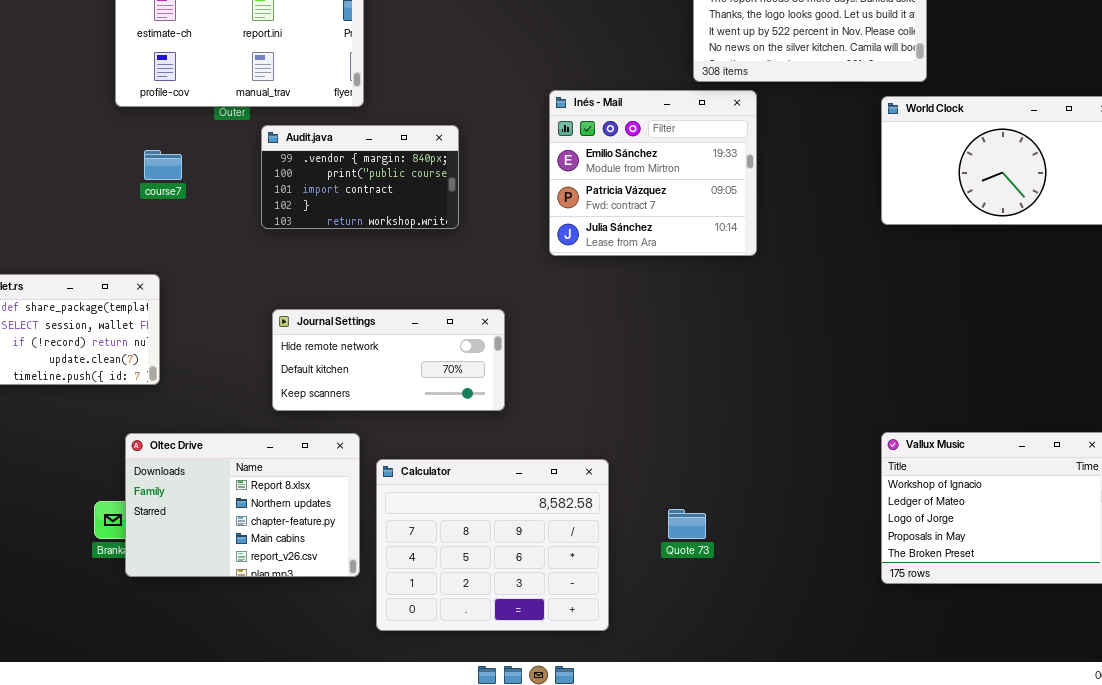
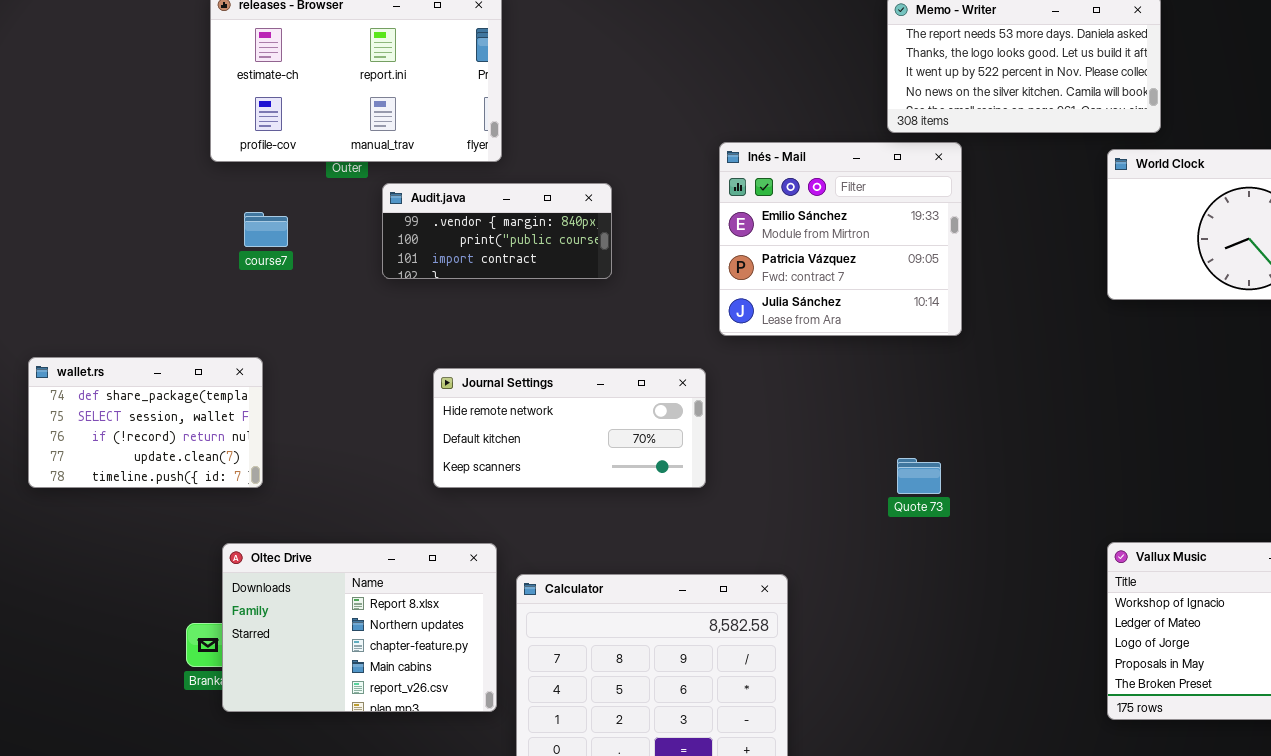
Audit.java: [261,125,459,229] -> [382,183,612,279], resized
Journal Settings: [272,309,505,411] -> [433,368,706,488], moved
Quote 73: [668,509,706,539] -> [897,458,941,494], moved

